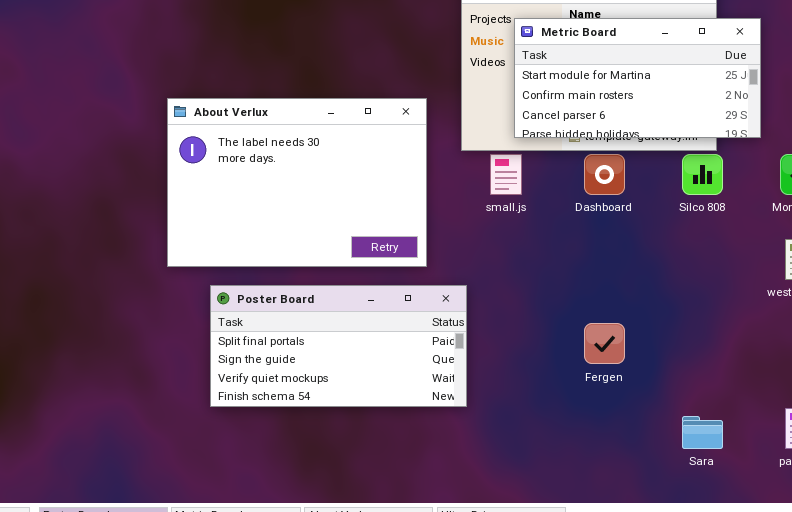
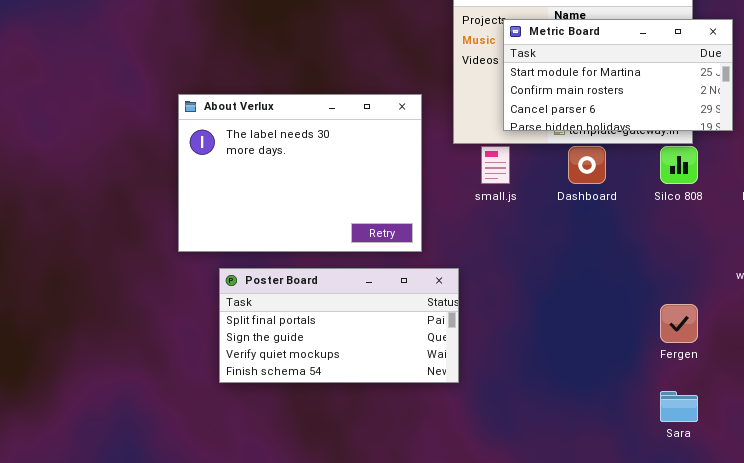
Fergen: [584,323,625,364] -> [660,304,698,343], moved

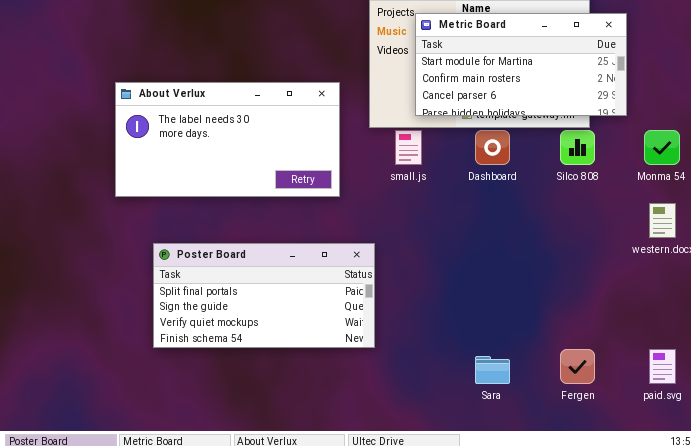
About Verlux: [178,94,422,252] -> [115,82,340,197], resized
Fergen: [660,304,698,343] -> [560,349,595,384], moved
Sara: [660,391,698,422] -> [475,356,510,384], moved

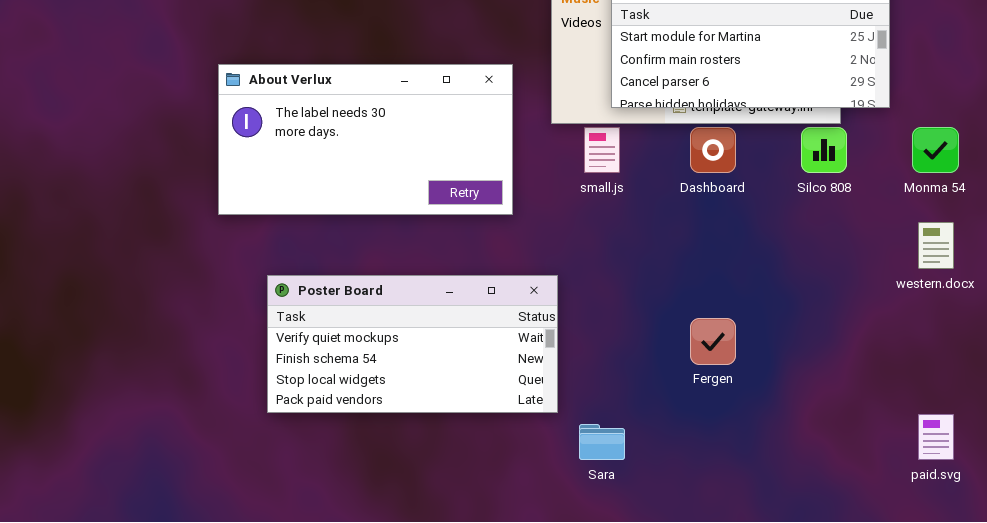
Poster Board: [153,243,375,348] -> [267,275,558,413], scrolled down 2 rows
Fergen: [560,349,595,384] -> [690,318,736,365], moved
Sara: [475,356,510,384] -> [579,424,625,460], moved

